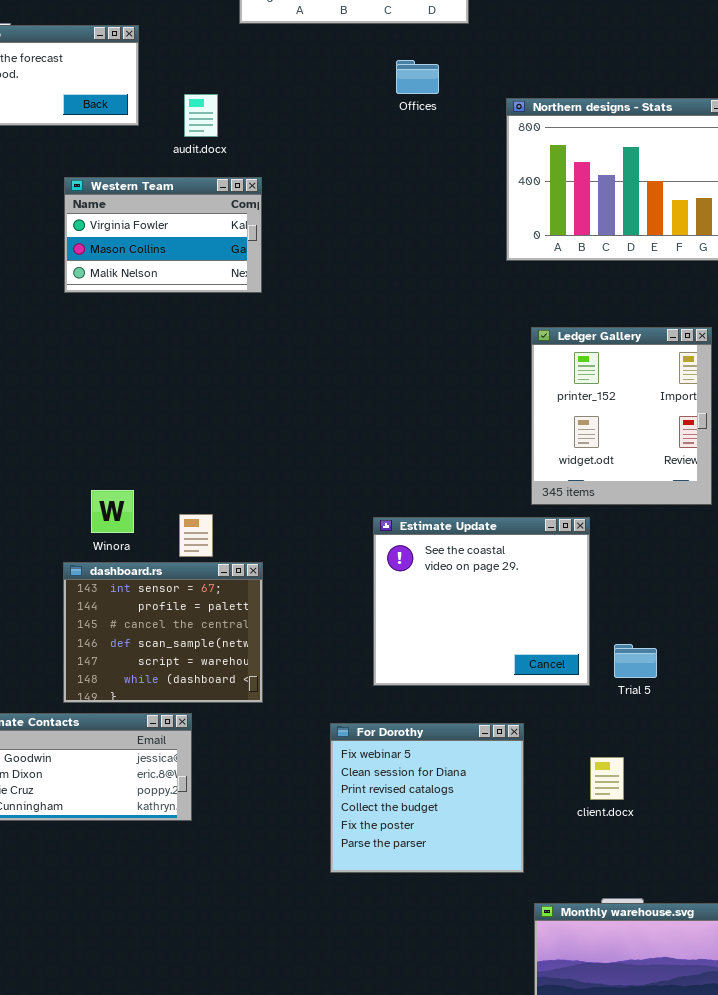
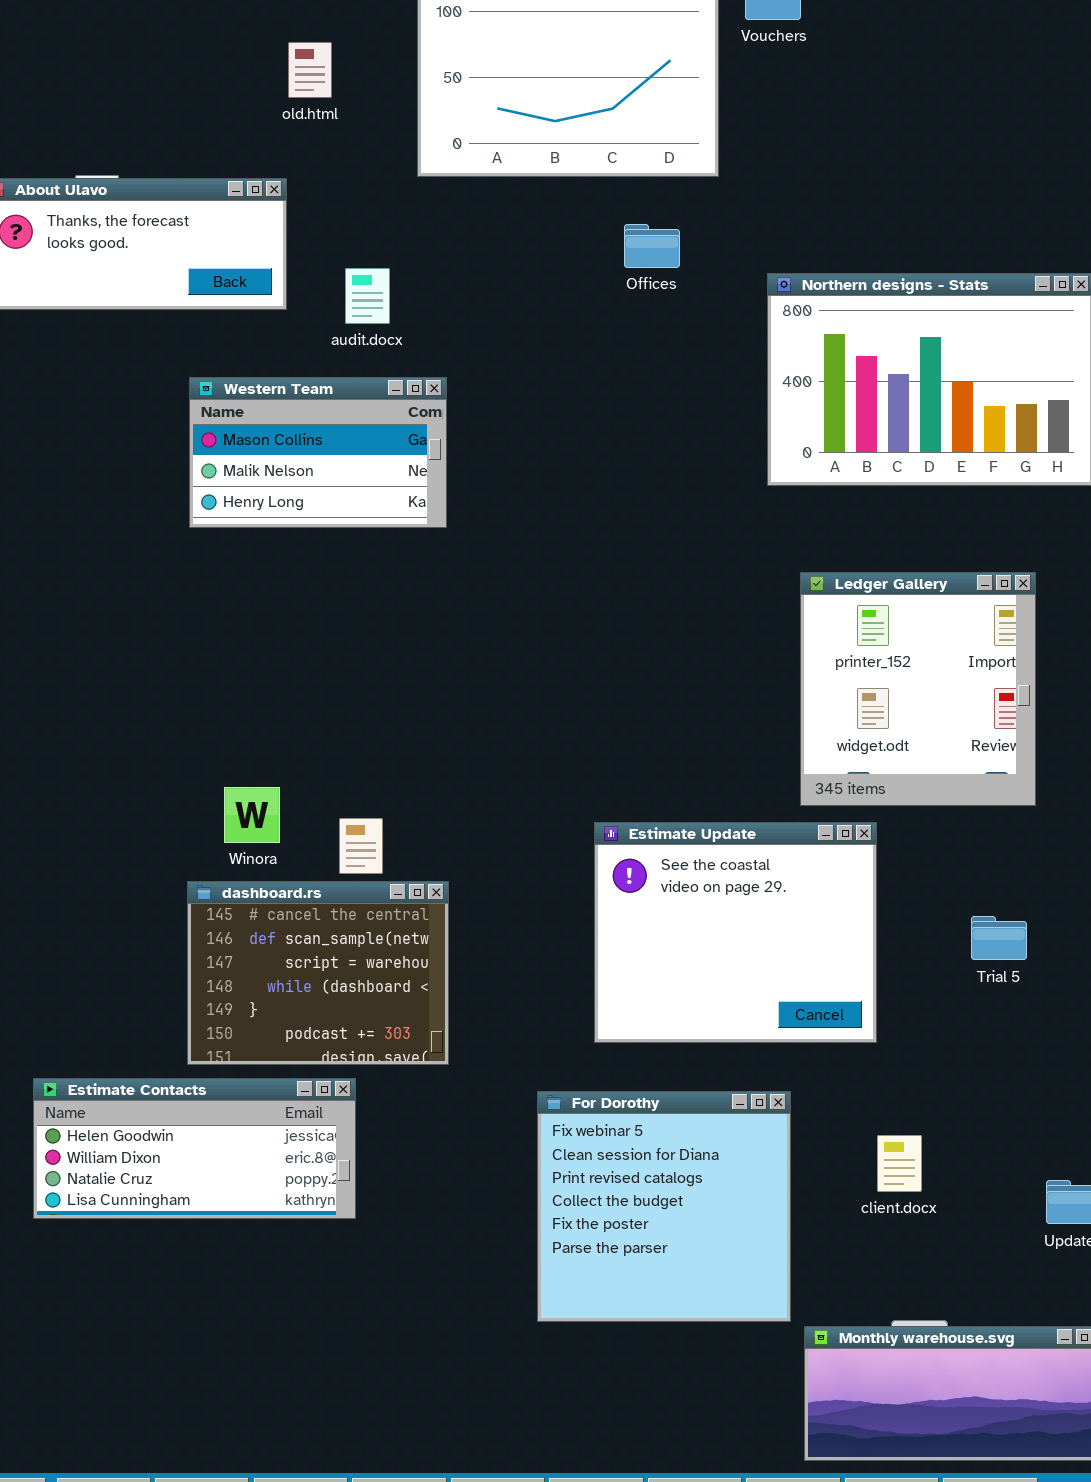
Western Team: [64,177,262,293] -> [189,377,447,528], scrolled down 1 row
dashboard.rs: [63,562,263,703] -> [187,881,449,1065], scrolled down 2 rows
Trial 5: [614,644,657,678] -> [971,916,1027,960], moved
For Dorothy: [330,723,524,873] -> [537,1091,791,1322], resized

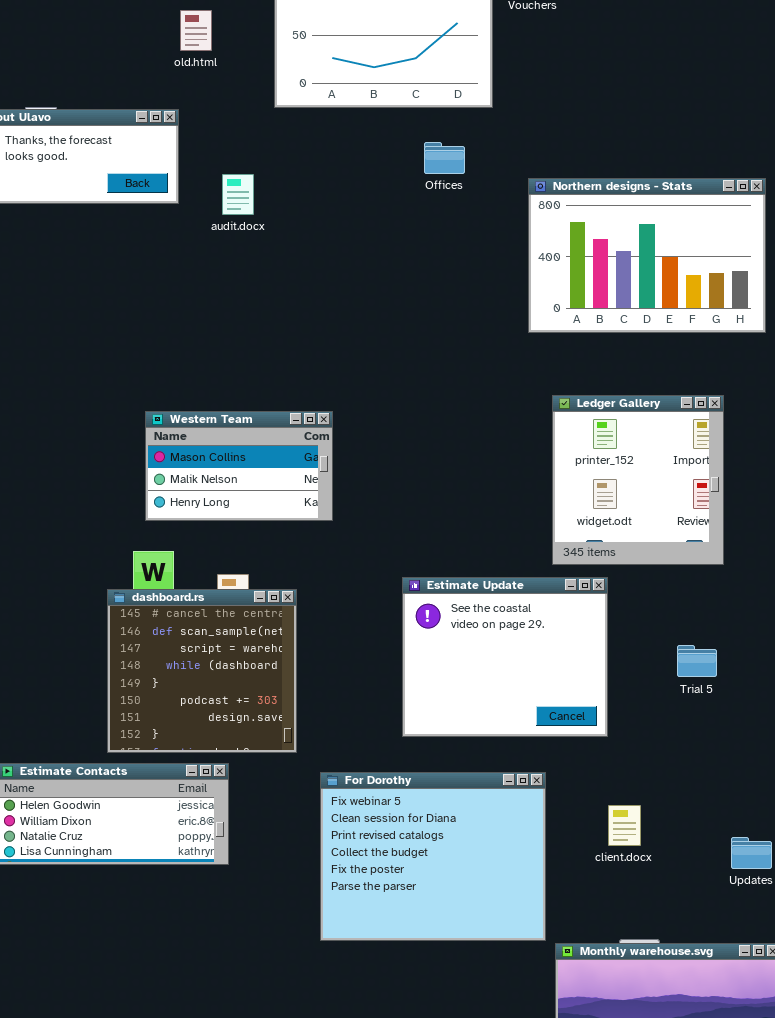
Western Team: [189,377,447,528] -> [145,411,333,521], moved
dashboard.rs: [187,881,449,1065] -> [107,589,297,753], resized
For Dorothy: [537,1091,791,1322] -> [320,772,546,941], resized

